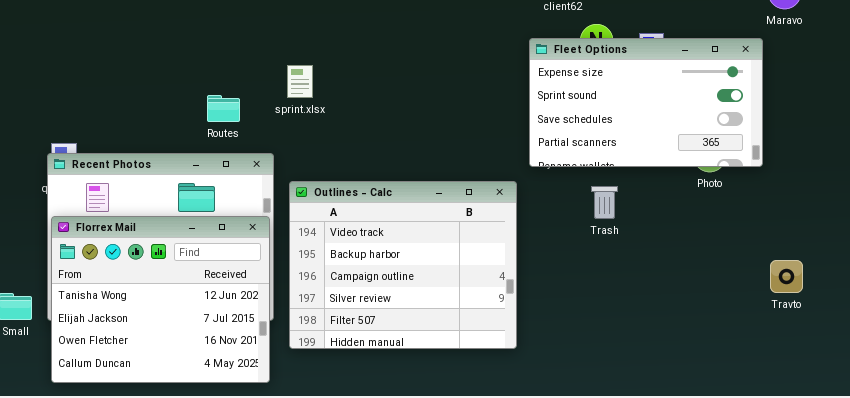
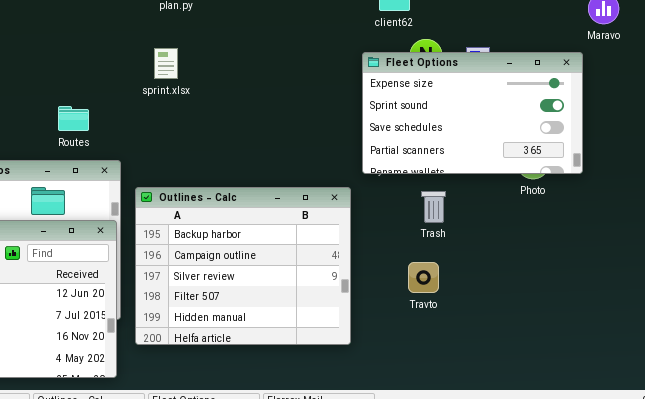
sprint.xlsx: [287,65,313,98] -> [154,48,178,79], moved
Outlines - Calc: [289,181,517,349] -> [135,187,351,345], scrolled down 1 row
Travto: [770,260,803,293] -> [408,262,439,293], moved

